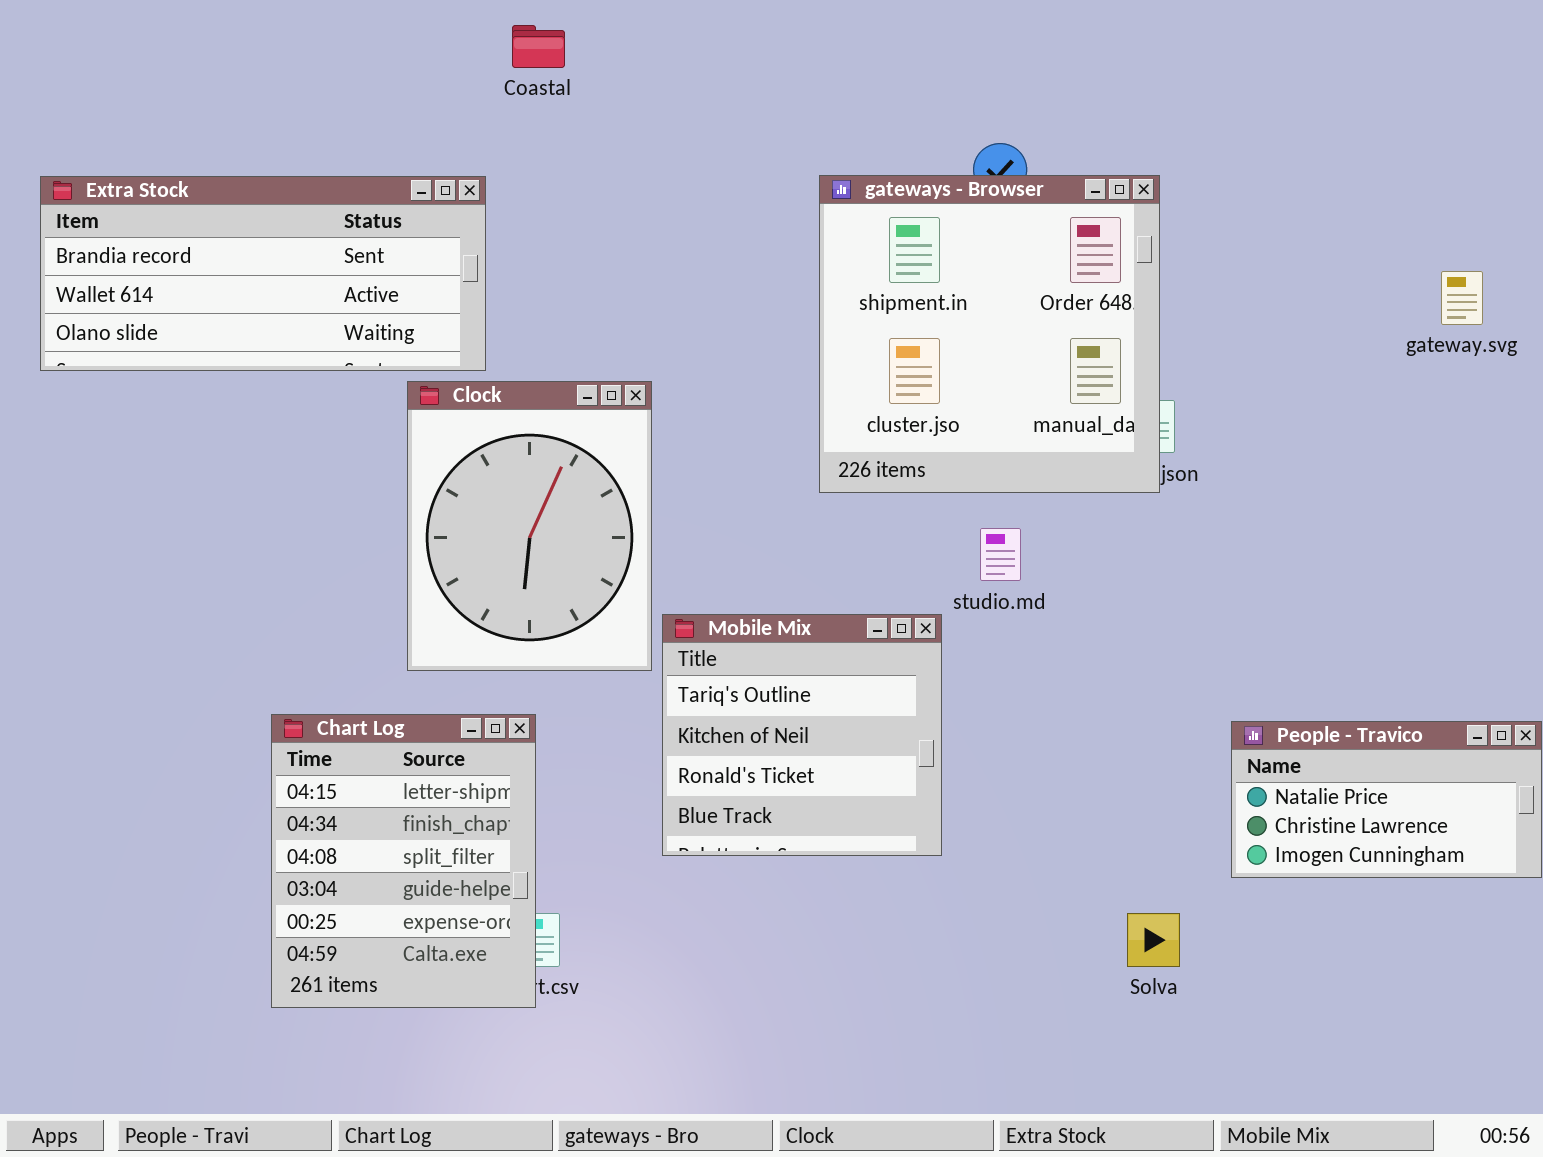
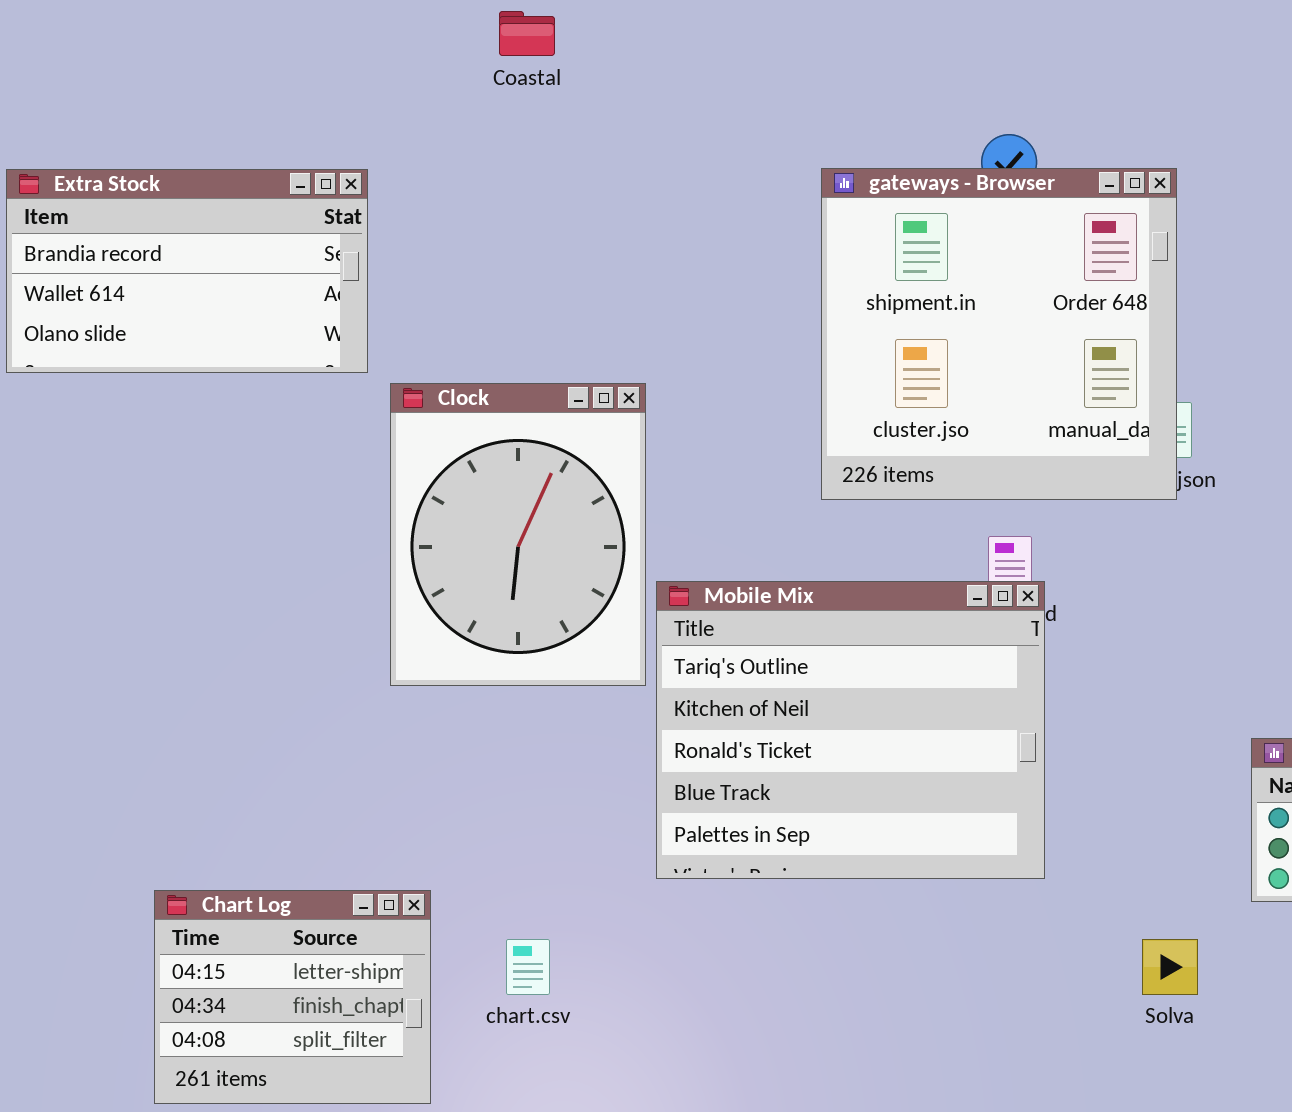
Extra Stock: [40,176,486,371] -> [6,169,368,373], resized
Mobile Mix: [662,614,942,856] -> [656,581,1045,879], resized
Chart Log: [271,714,536,1008] -> [154,890,431,1104], moved, resized

